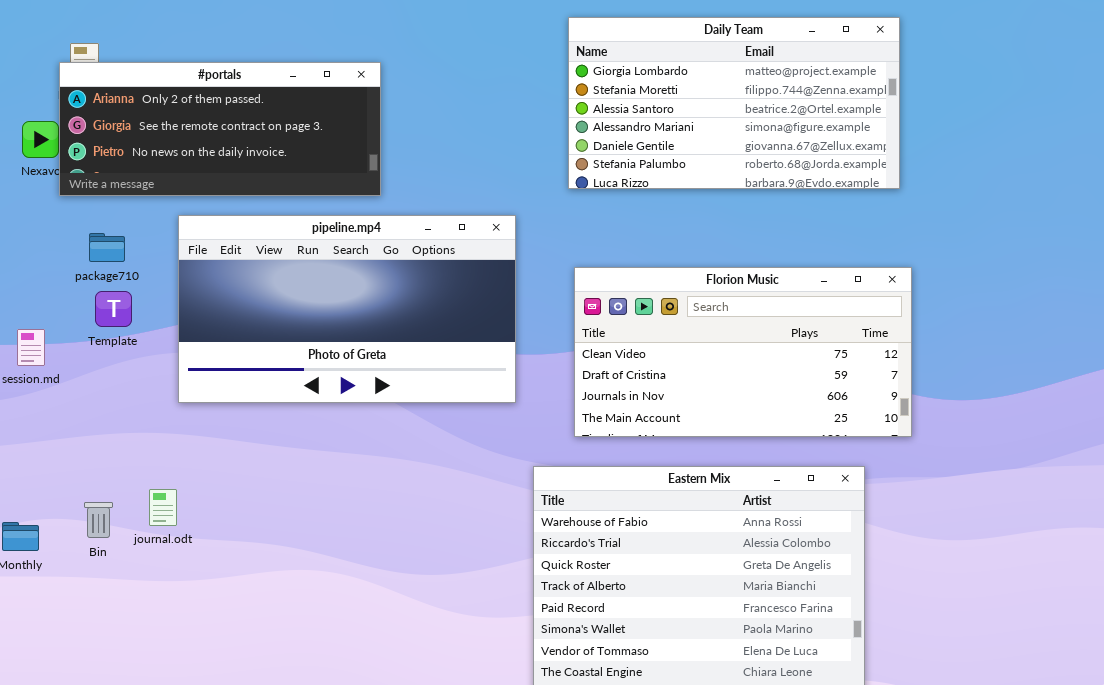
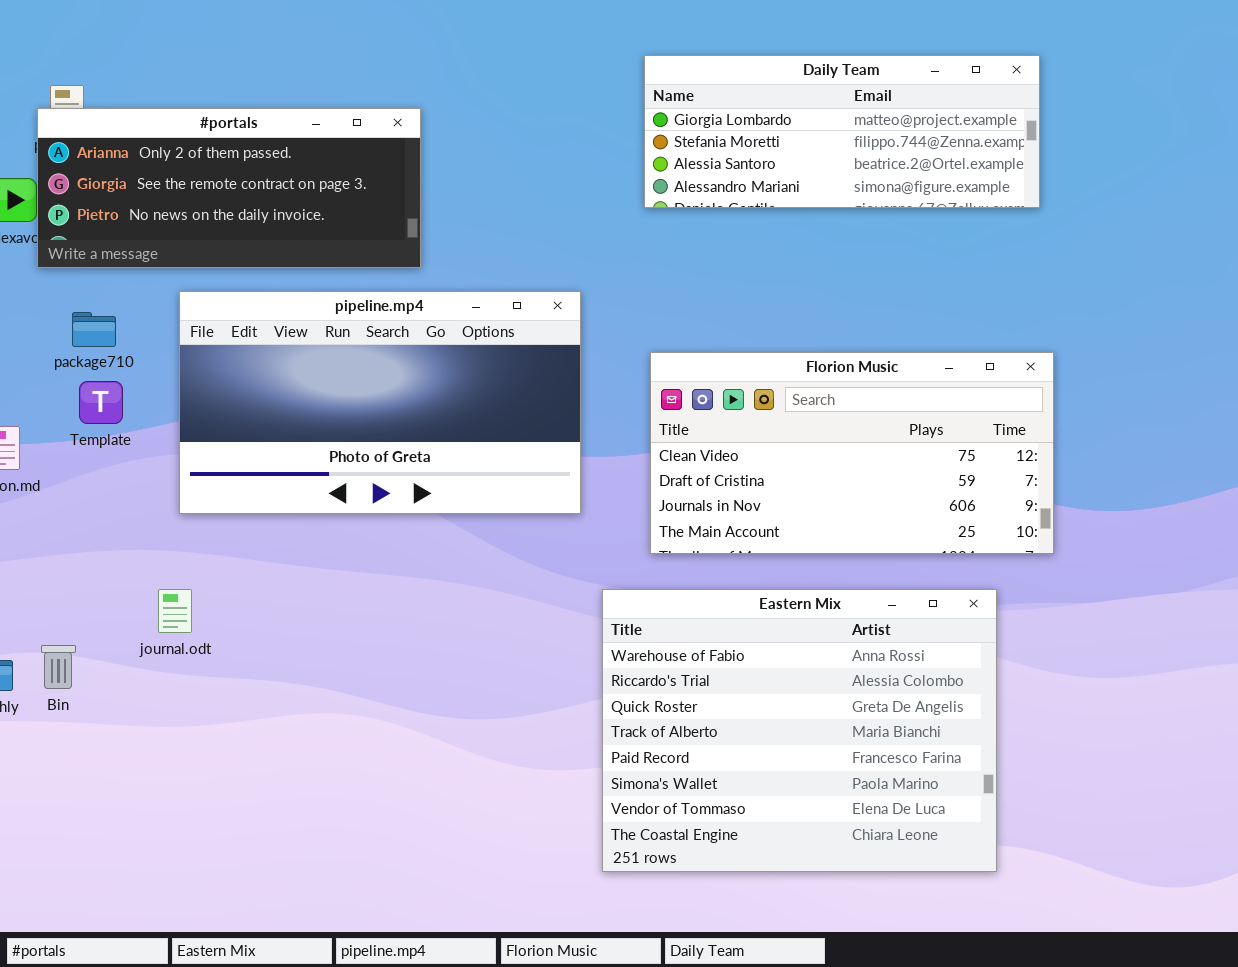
Daily Team: [568,17,900,189] -> [644,55,1040,208], resized
journal.odt: [149,489,177,526] -> [158,589,192,633], moved
Bin: [84,502,113,538] -> [41,645,76,689], moved

